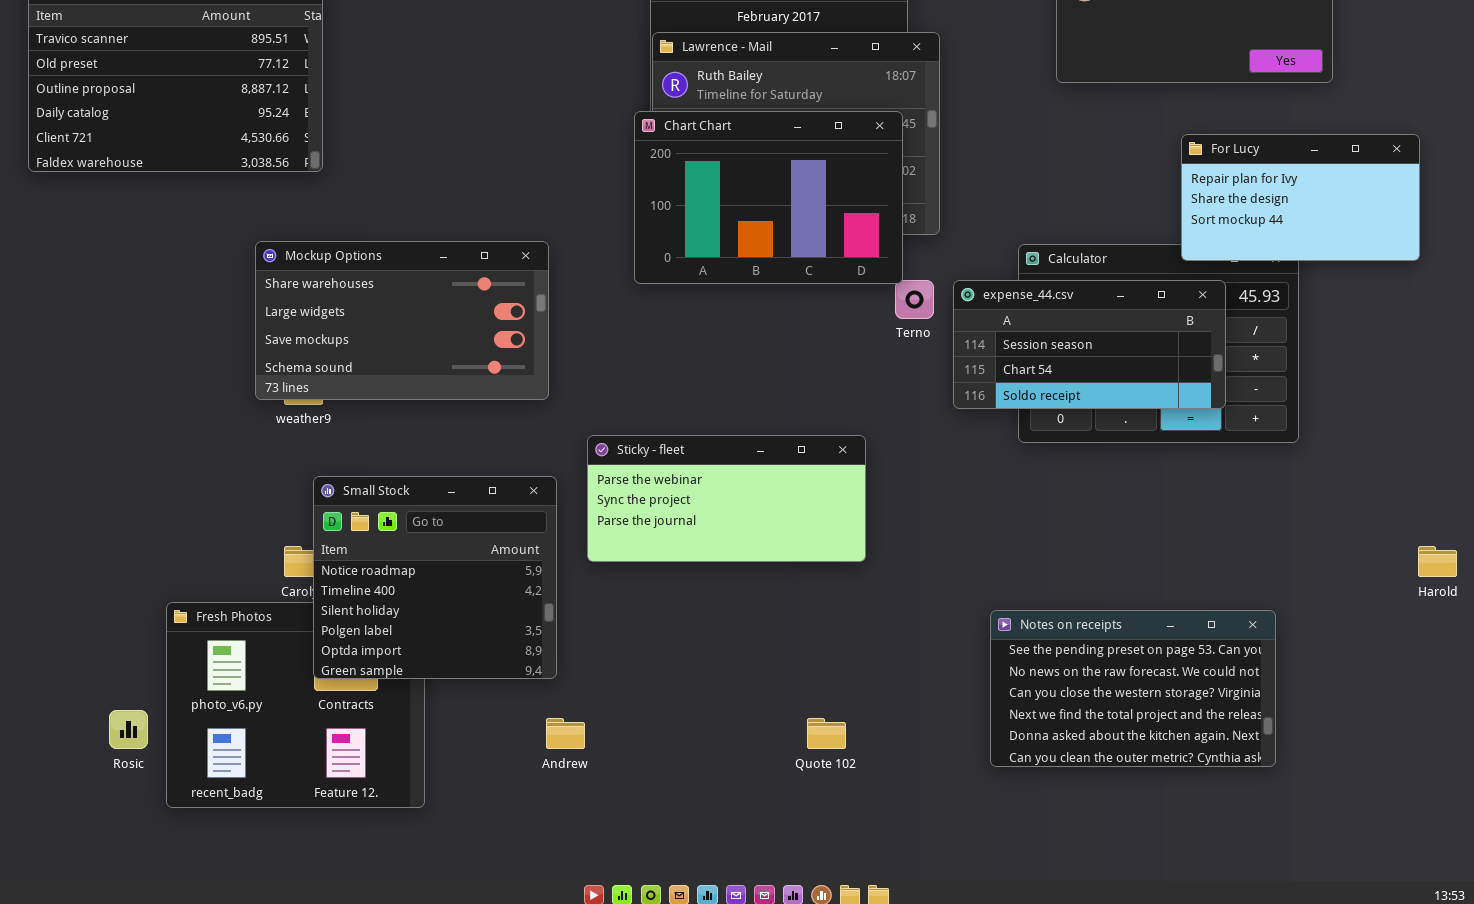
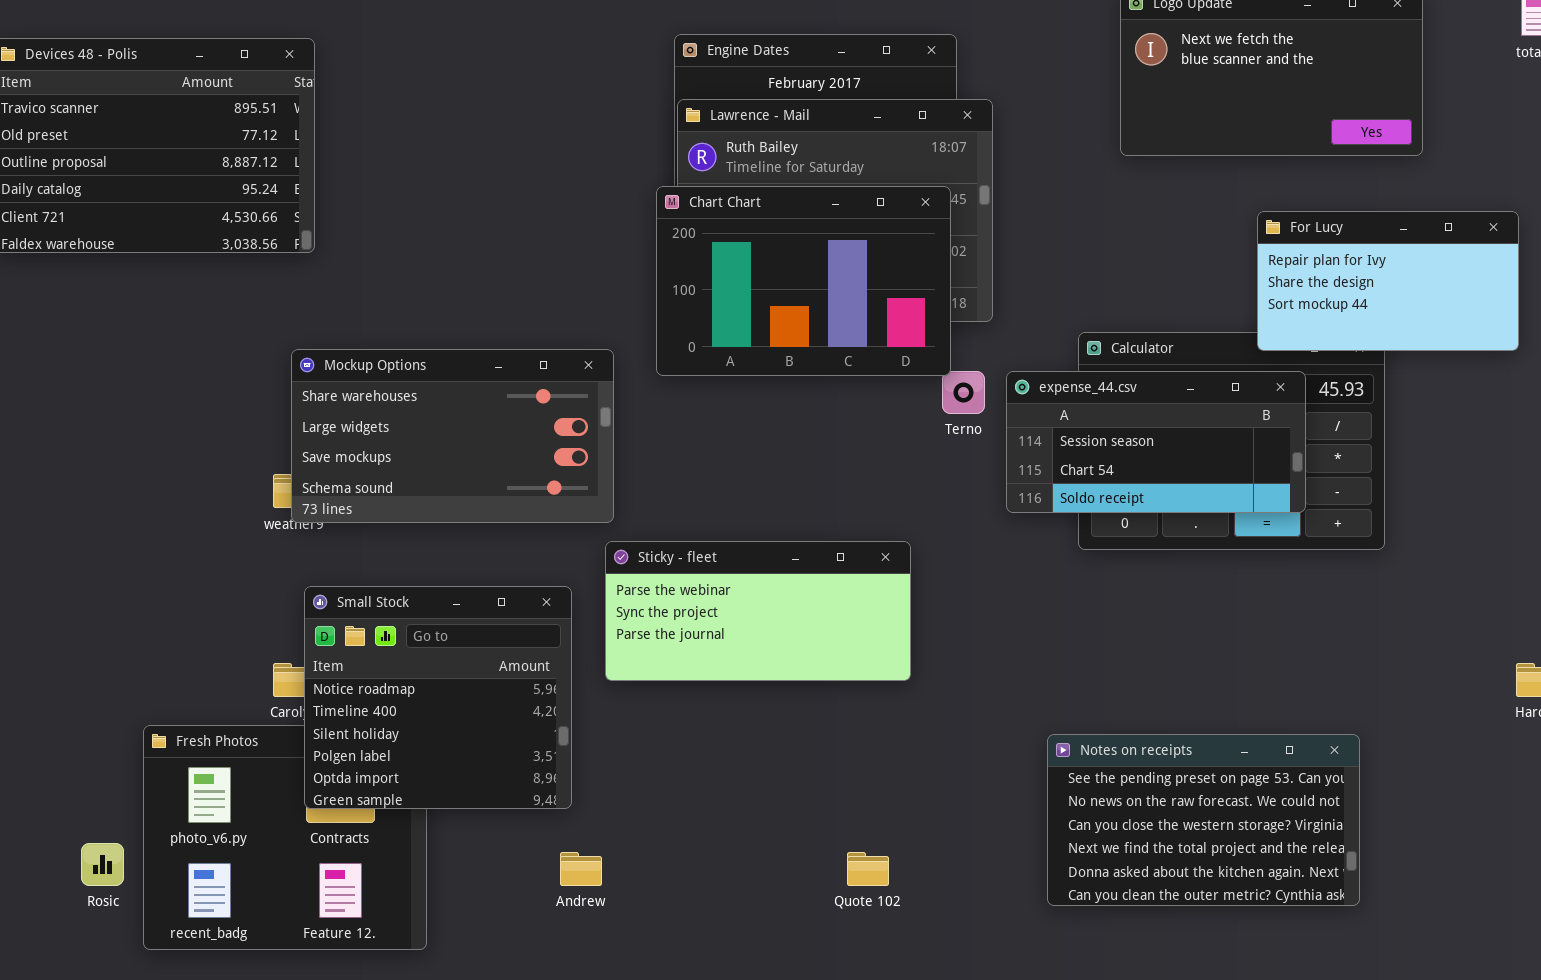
Mockup Options: [255,241,549,400] -> [291,349,614,523], moved

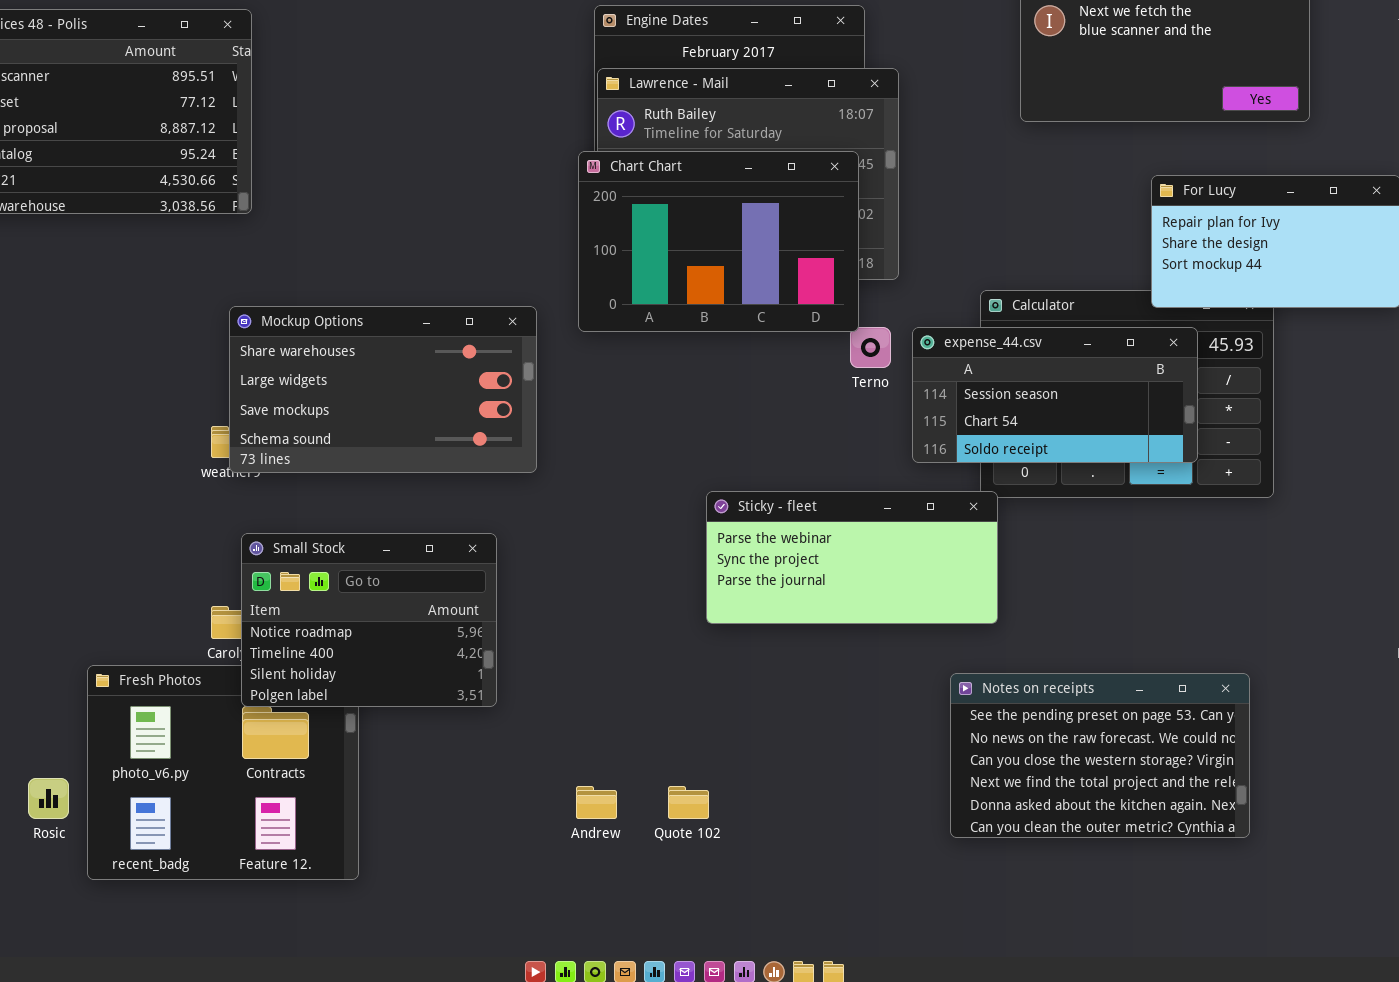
Sticky - fleet: [605,541,911,681] -> [706,491,998,624], moved
Small Stock: [304,586,572,809] -> [241,533,497,707], resized
Andrew: [560,852,602,886] -> [576,786,617,819], moved
Quote 102: [847,852,889,886] -> [668,786,709,819], moved

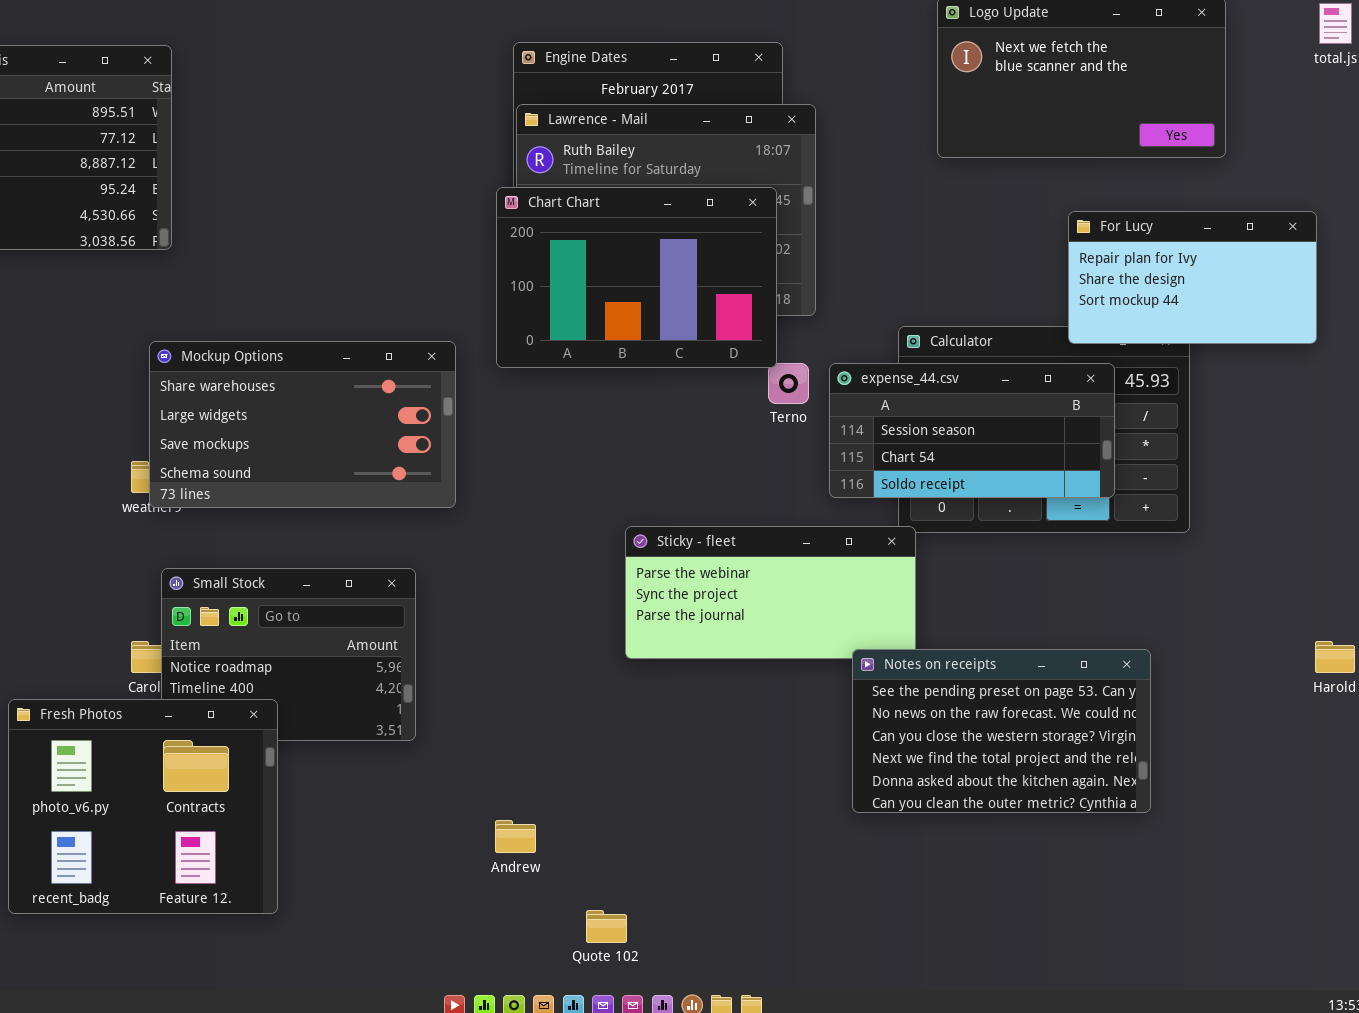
Fresh Photos: [87,665,359,880] -> [8,699,278,914], raised
Notes on receipts: [950,673,1250,838] -> [852,649,1151,813], moved
Quote 102: [668,786,709,819] -> [586,910,627,943], moved

